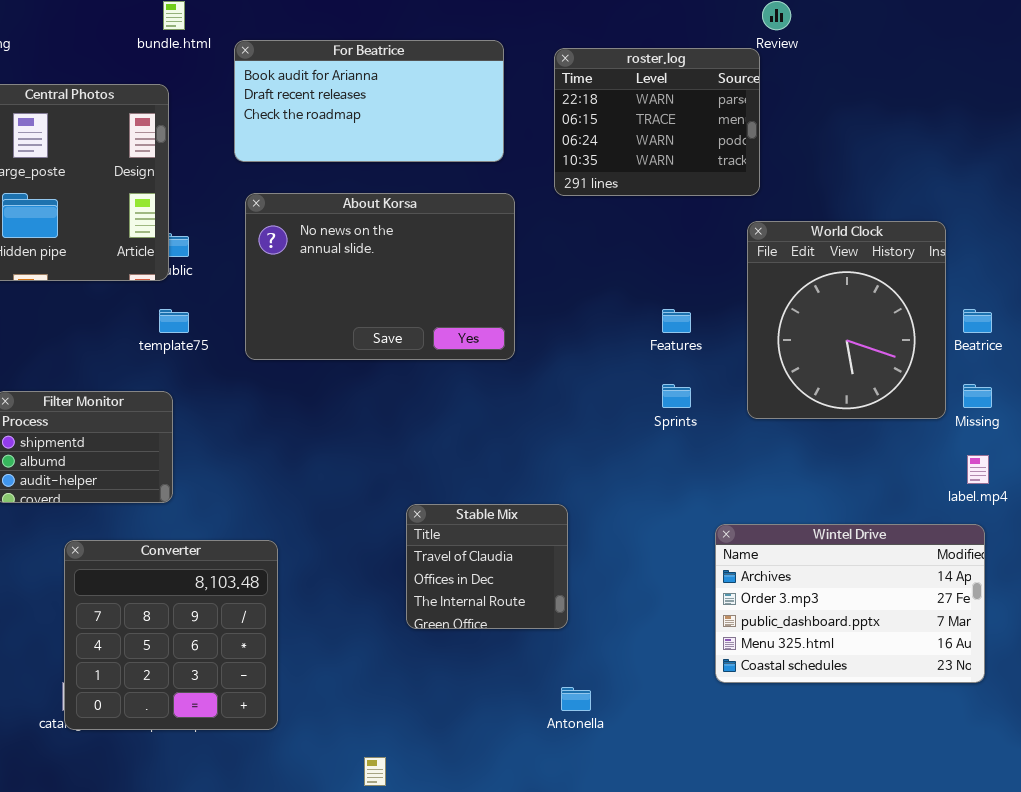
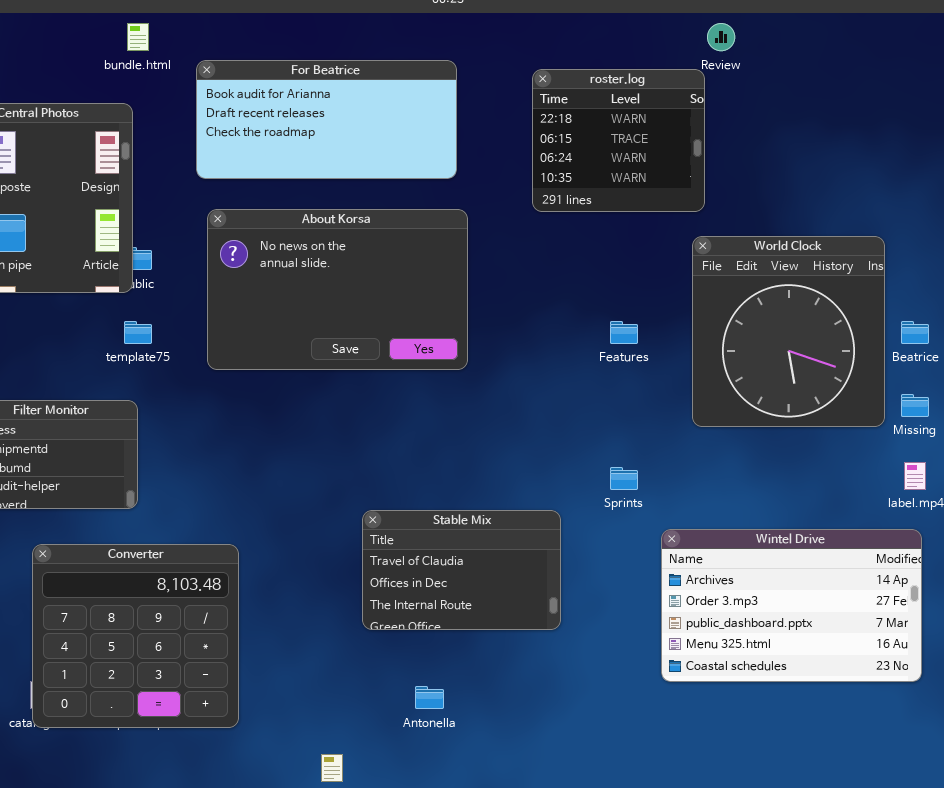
roster.log: [554,48,760,196] -> [532,69,705,212], resized
Sprints: [662,384,691,408] -> [610,467,638,490], moved
Stable Mix: [406,504,568,629] -> [362,510,561,630], resized
Antonella: [561,687,591,711] -> [415,686,444,709], moved

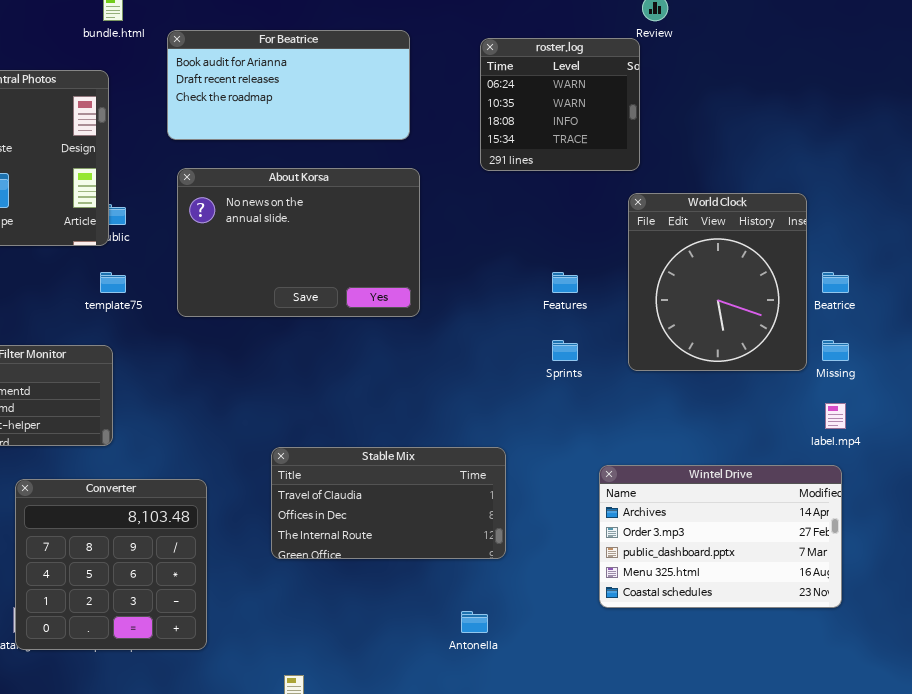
roster.log: [532,69,705,212] -> [480,38,640,171], scrolled down 2 rows
Sprints: [610,467,638,490] -> [552,340,578,361], moved
Stable Mix: [362,510,561,630] -> [271,447,506,559], resized
Antonella: [415,686,444,709] -> [461,611,488,633], moved

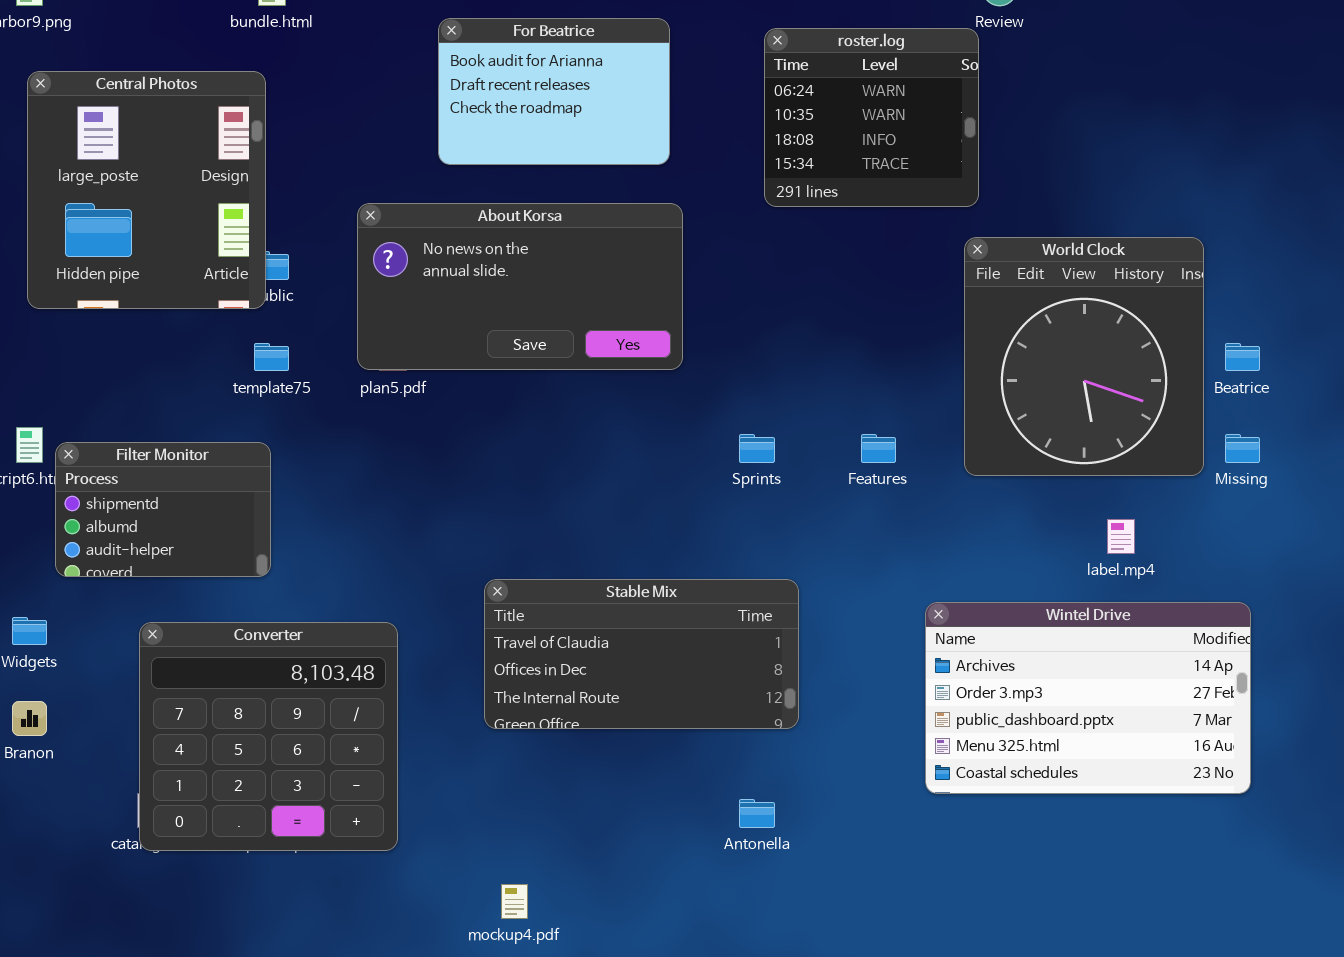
For Beatrice: [167,30,410,140] -> [438,18,670,165], resized
About Korsa: [177,168,420,317] -> [357,203,683,370], resized
Features: [552,272,578,293] -> [861,434,896,463], moved
Sprints: [552,340,578,361] -> [739,434,775,463], moved
label.mp4: [825,403,846,429] -> [1107,519,1135,554], moved

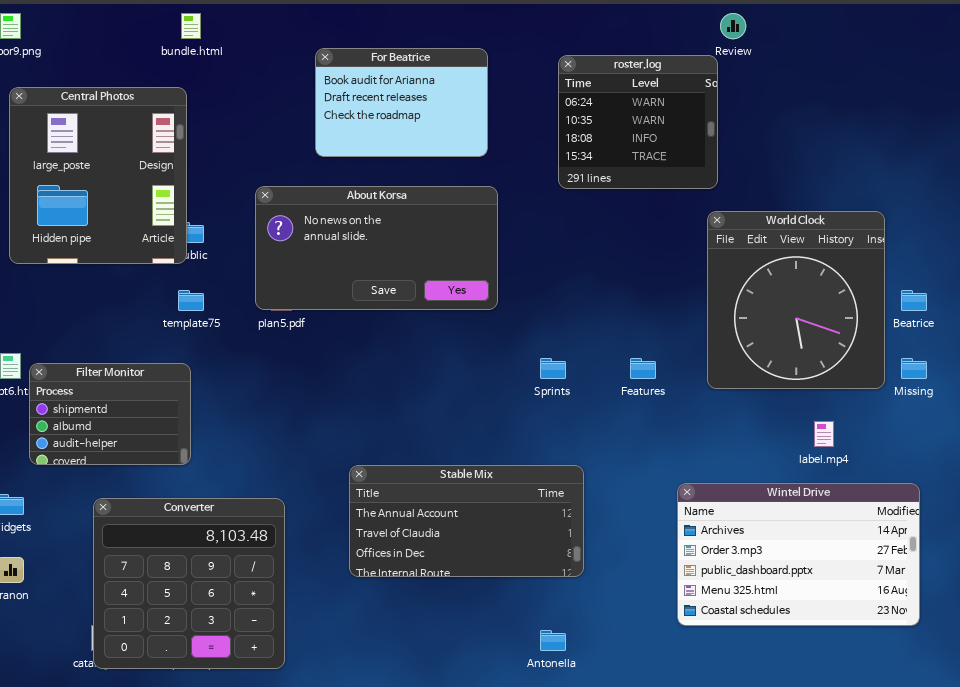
Stable Mix: [484,579,799,729] -> [349,465,584,577], scrolled up 1 row

